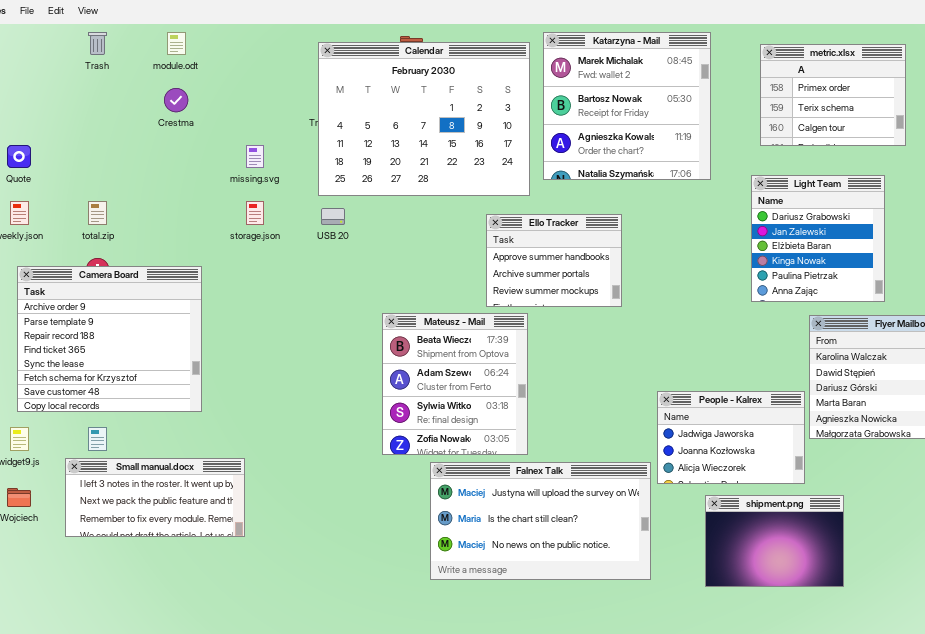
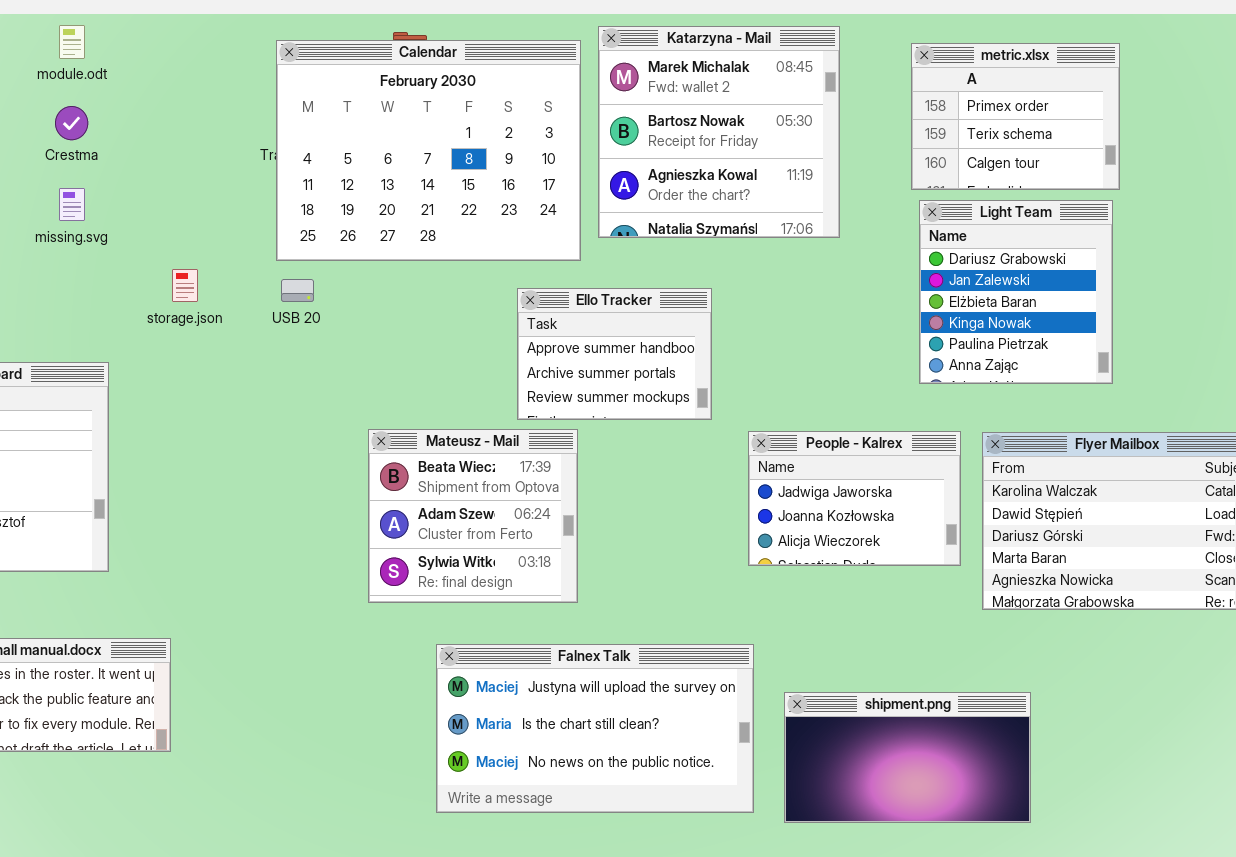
missing.svg: [246,145,264,168] -> [59,188,85,221], moved
Light Team: [751,175,885,302] -> [919,200,1113,384], moved
Mateusz - Mail: [382,313,528,455] -> [368,429,578,603], resized
People - Kalrex: [657,391,805,484] -> [748,431,961,566], moved
shipment.png: [705,495,844,587] -> [784,692,1031,823], resized

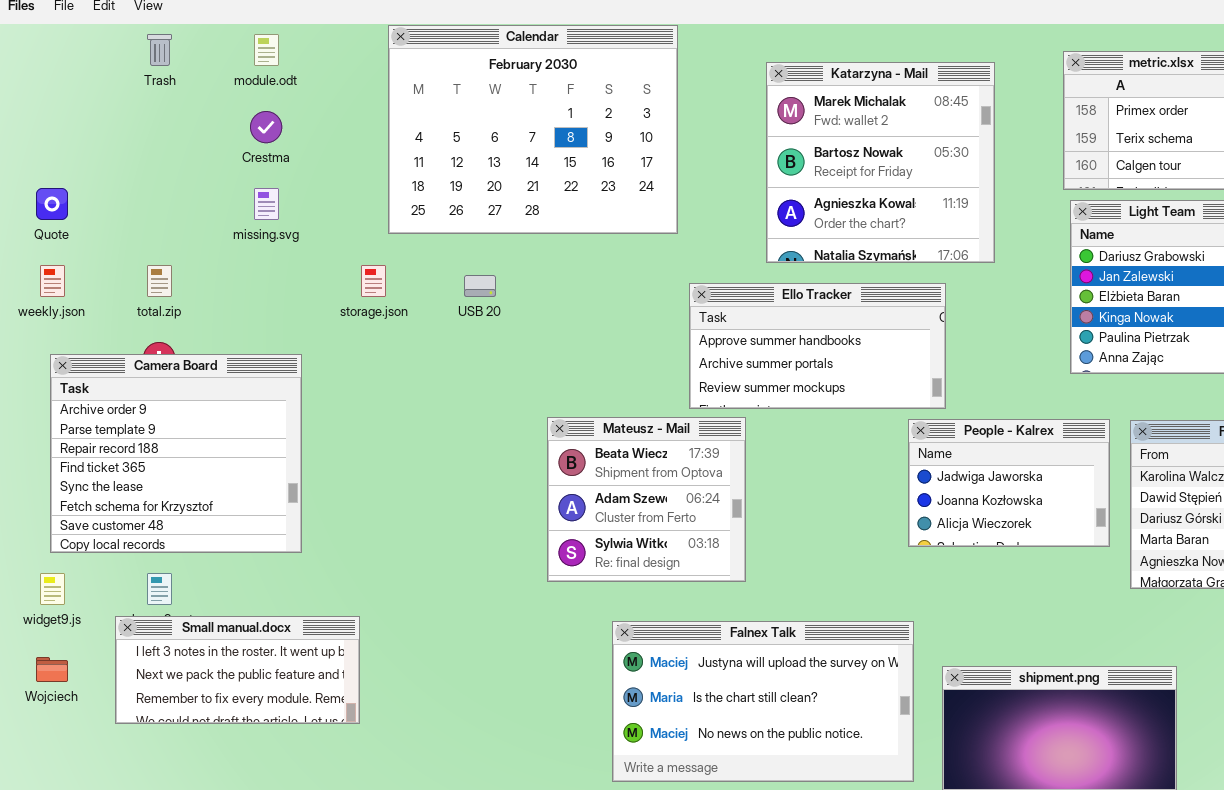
Katarzyna - Mail: [598,26,840,238] -> [766,62,995,263], moved
Calendar: [276,40,581,261] -> [388,25,678,234], moved
Ello Tracker: [517,288,712,420] -> [689,283,946,409], resized

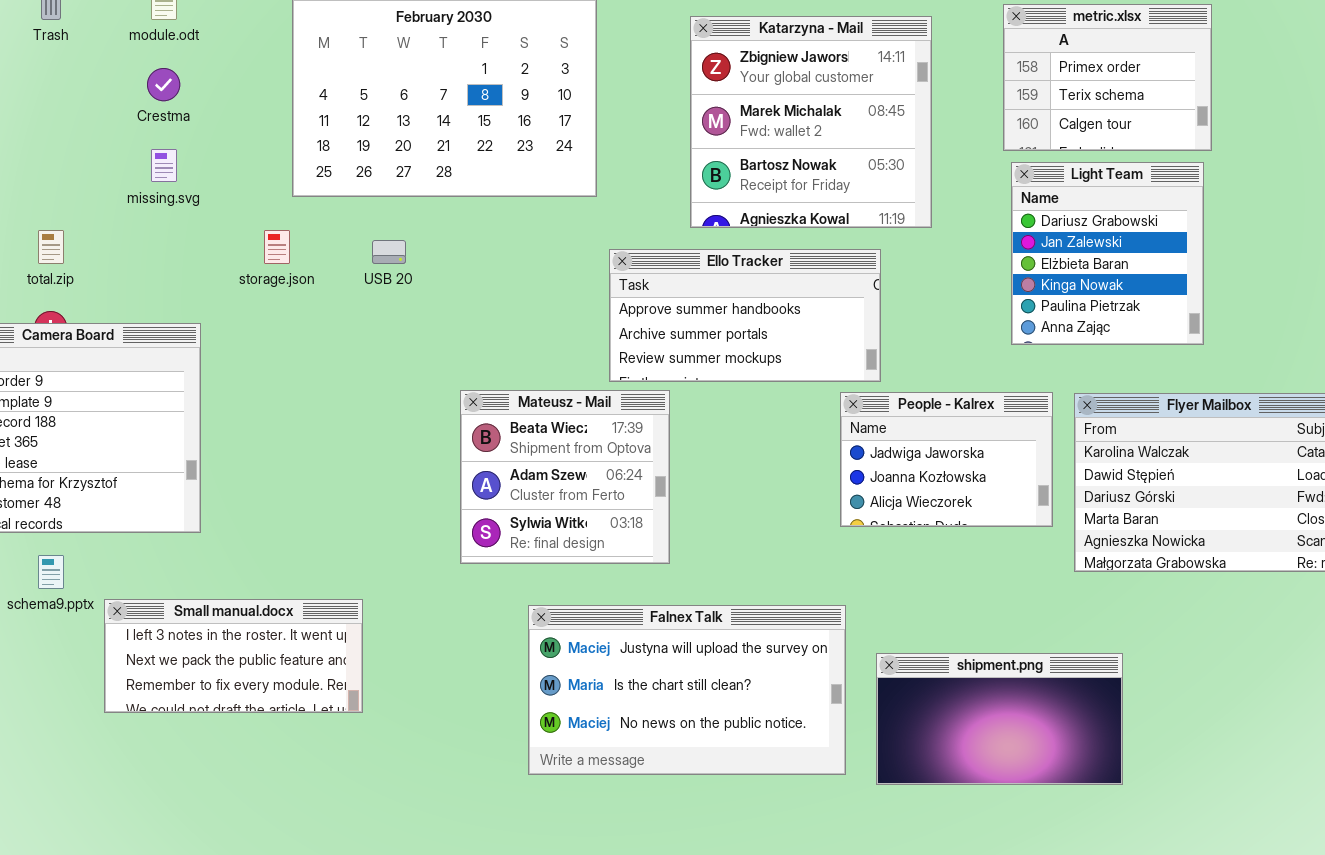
Katarzyna - Mail: [766,62,995,263] -> [690,16,932,228], scrolled up 1 row
Small manual.docx: [115,616,360,724] -> [104,599,363,713], moved

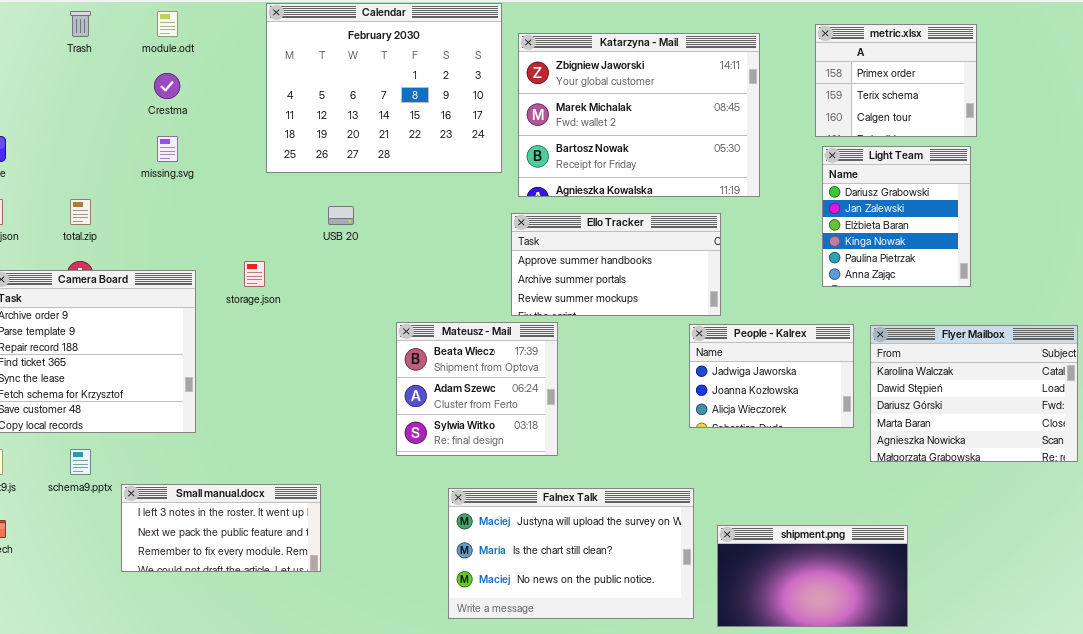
Katarzyna - Mail: [690,16,932,228] -> [518,33,760,197], resized
storage.json: [264,230,290,264] -> [244,261,265,287], moved

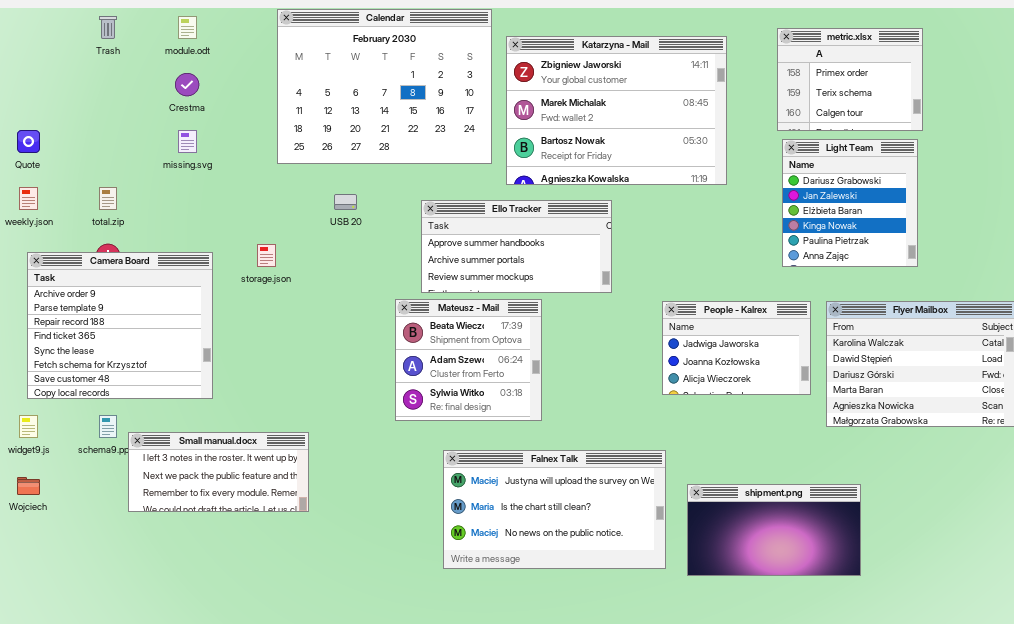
Ello Tracker: [511,213,721,316] -> [421,200,612,293], moved
Small manual.docx: [121,484,321,572] -> [128,432,309,512], moved

